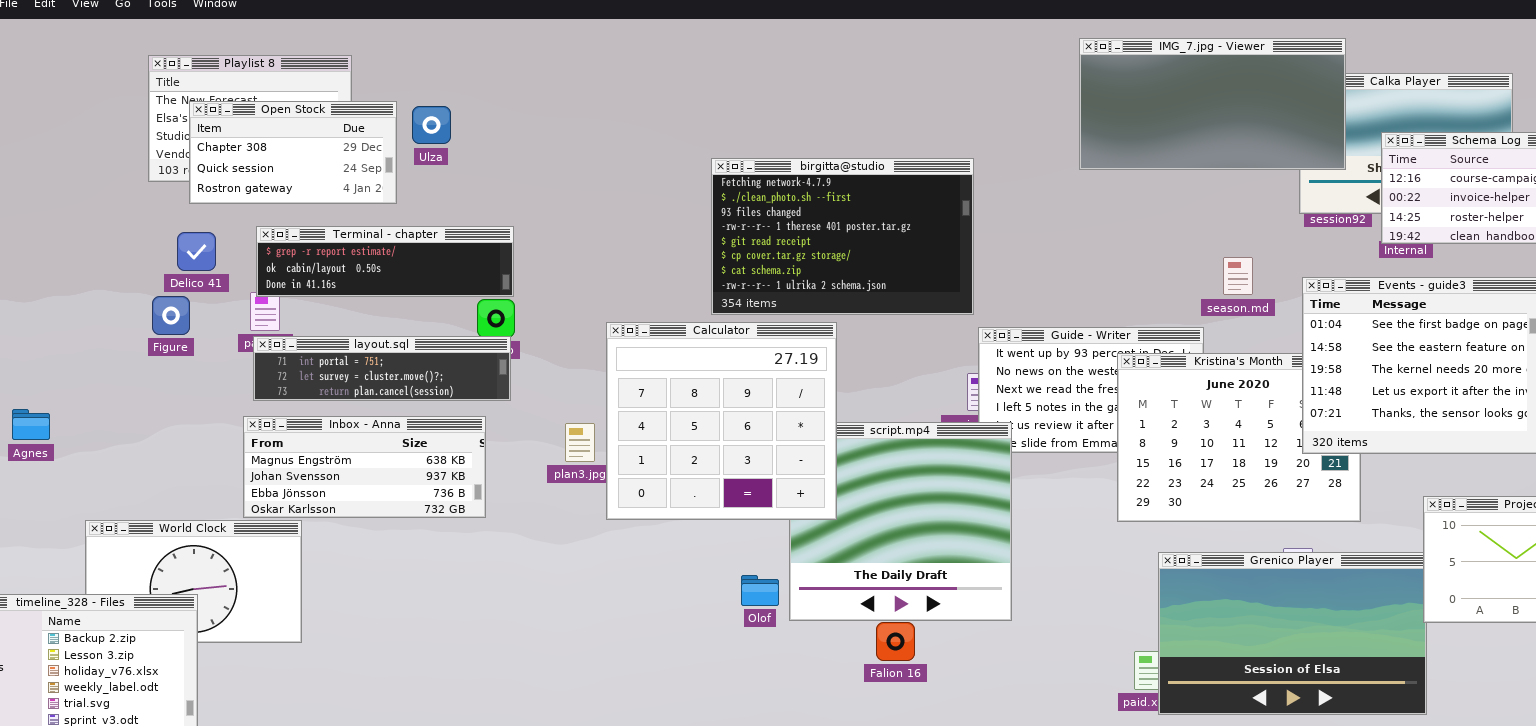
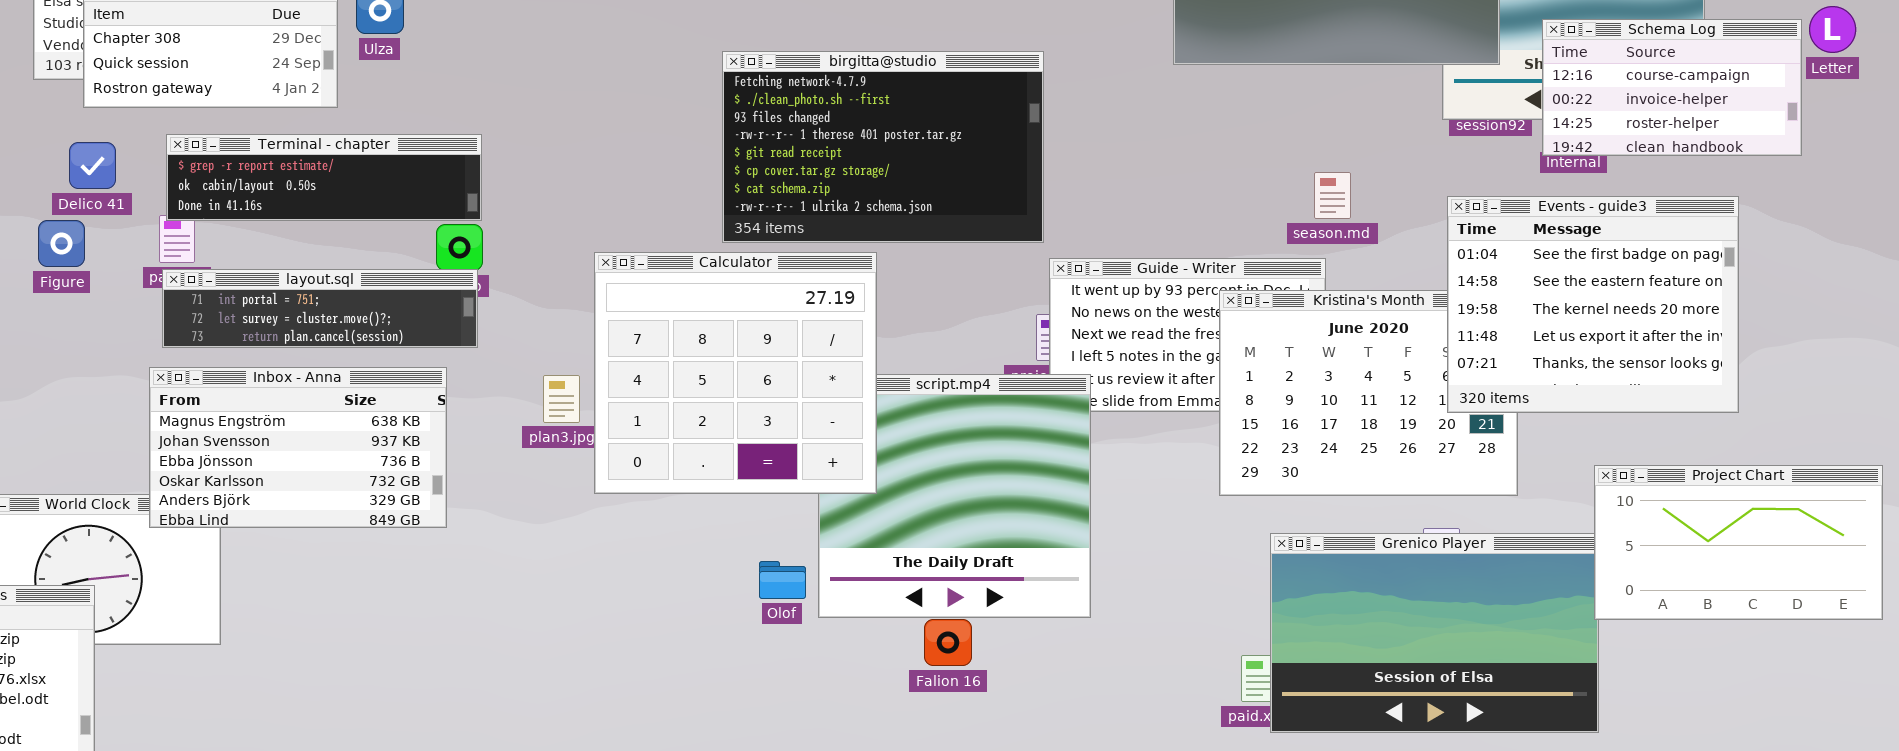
season.md: [1223,257,1253,295] -> [1314,172,1351,219], moved
Inbox - Anna: [243,416,486,518] -> [149,367,447,528], resized

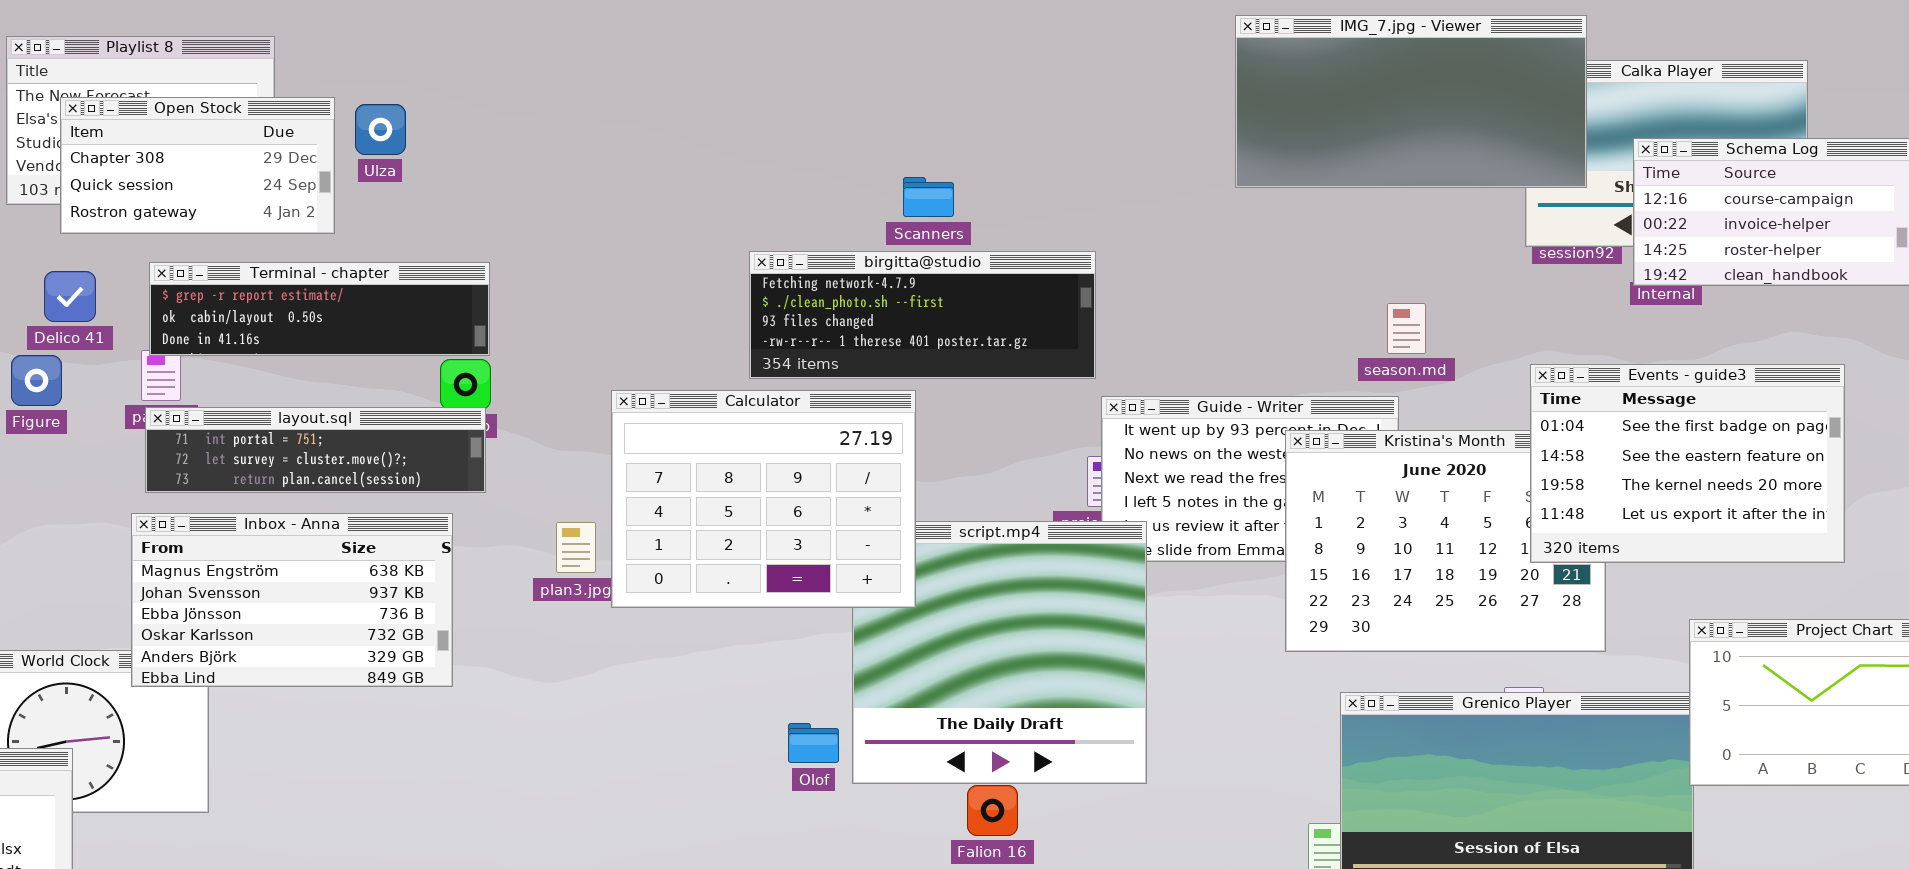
birgitta@studio: [722,51,1044,243] -> [749,251,1096,379], resized
Events - guide3: [1447,196,1739,413] -> [1530,364,1845,563], resized
Calculator: [594,252,877,494] -> [611,390,916,608], resized

